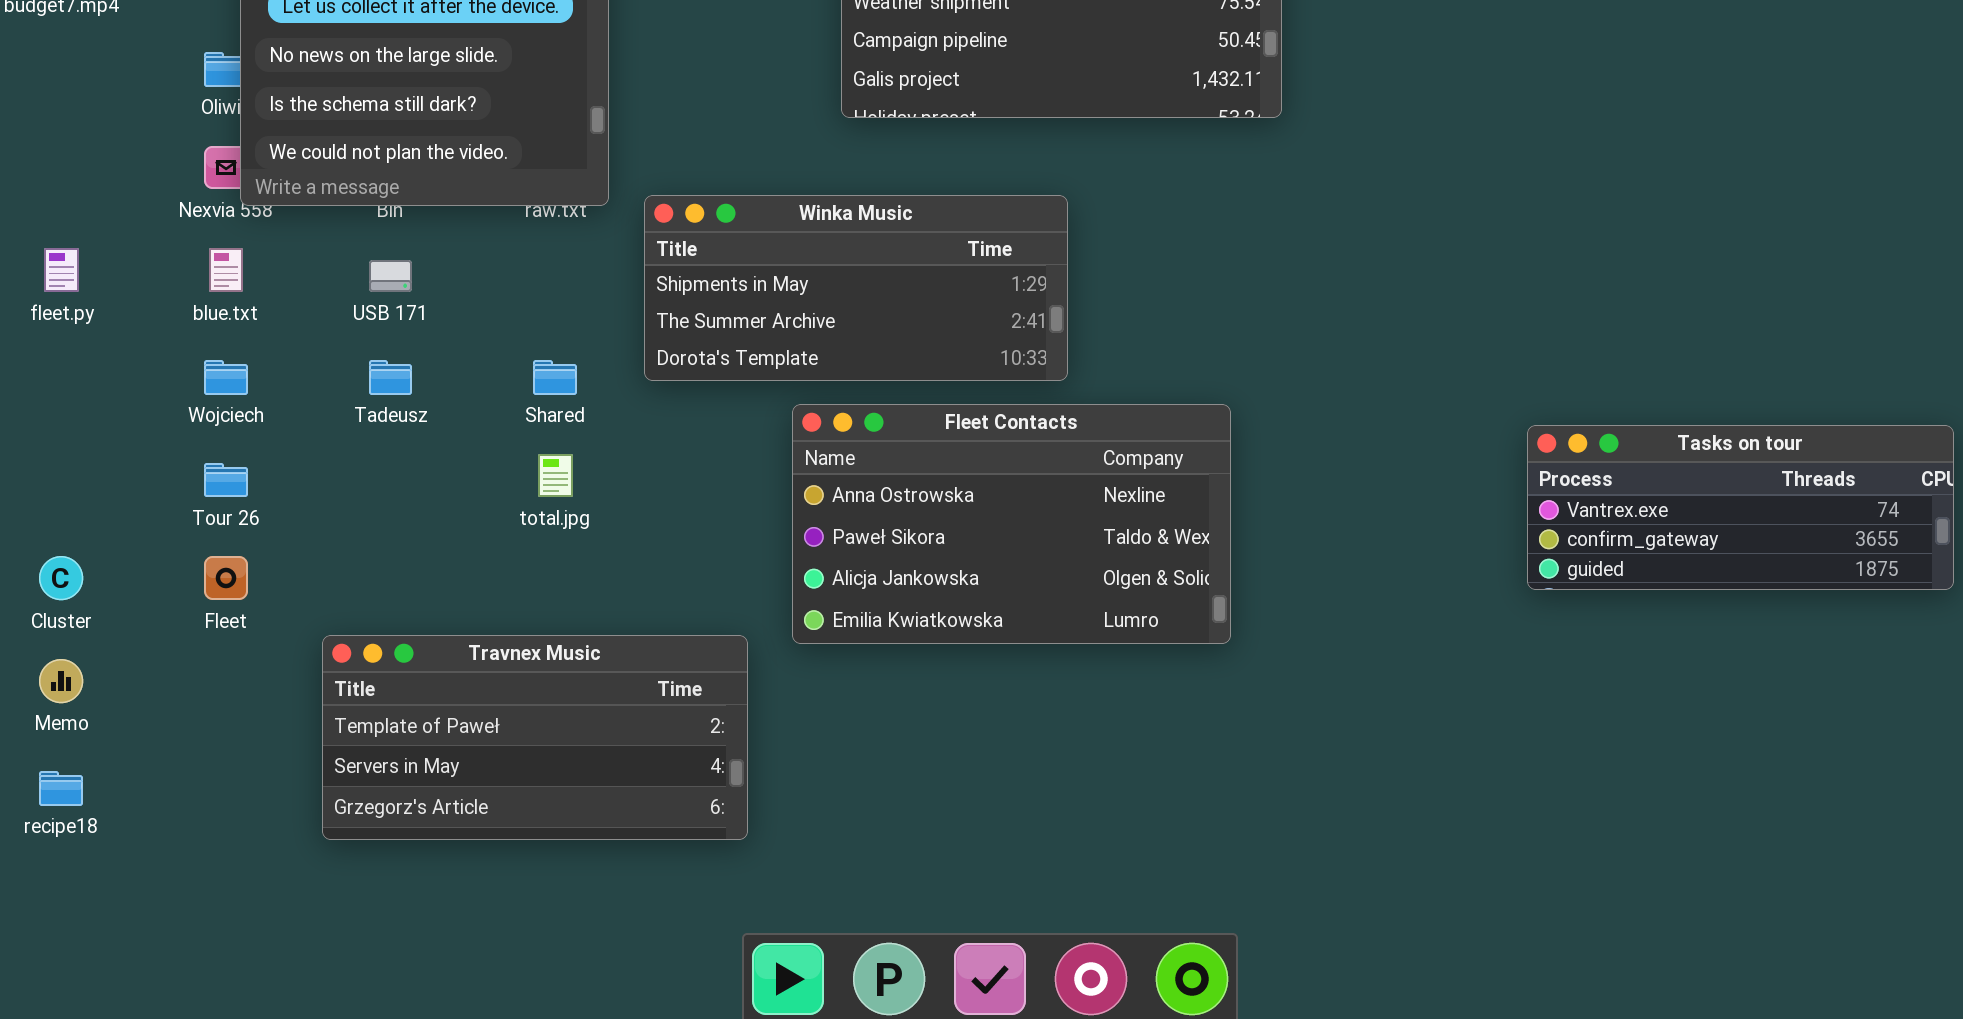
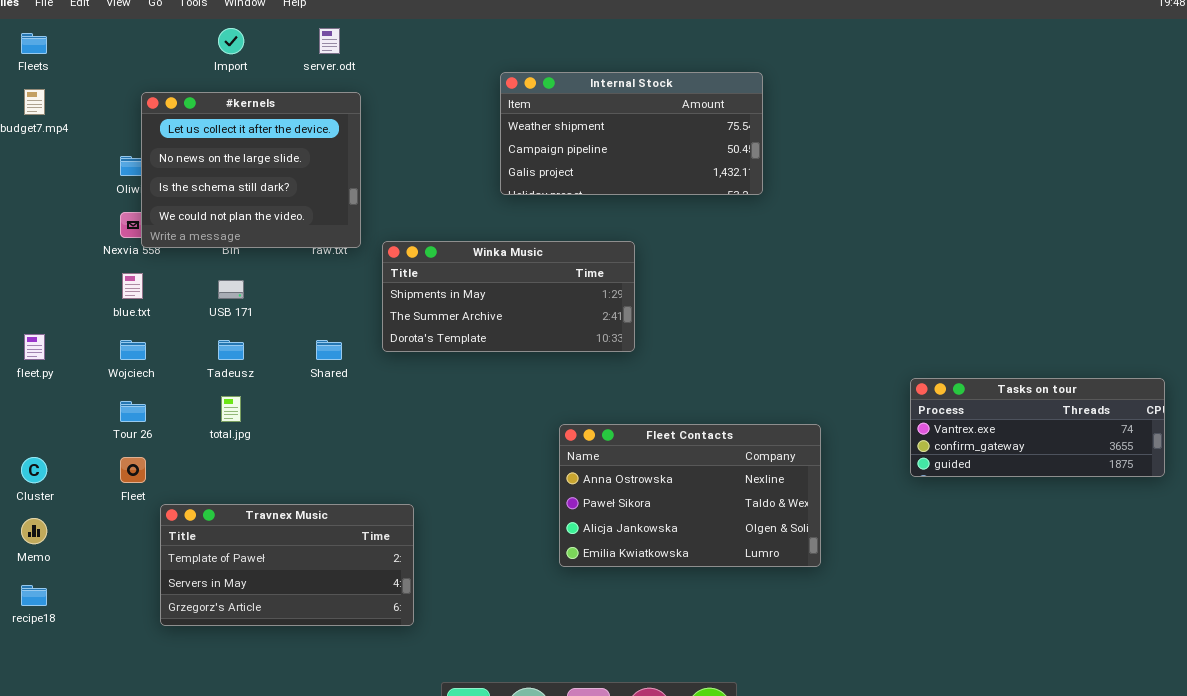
fleet.py: [44,248,79,292] -> [24,334,45,360], moved
Fleet Contacts: [792,404,1231,644] -> [559,424,821,567], moved
total.jpg: [538,454,573,497] -> [221,396,241,422], moved
Travnex Music: [322,635,748,840] -> [160,504,414,626], moved

